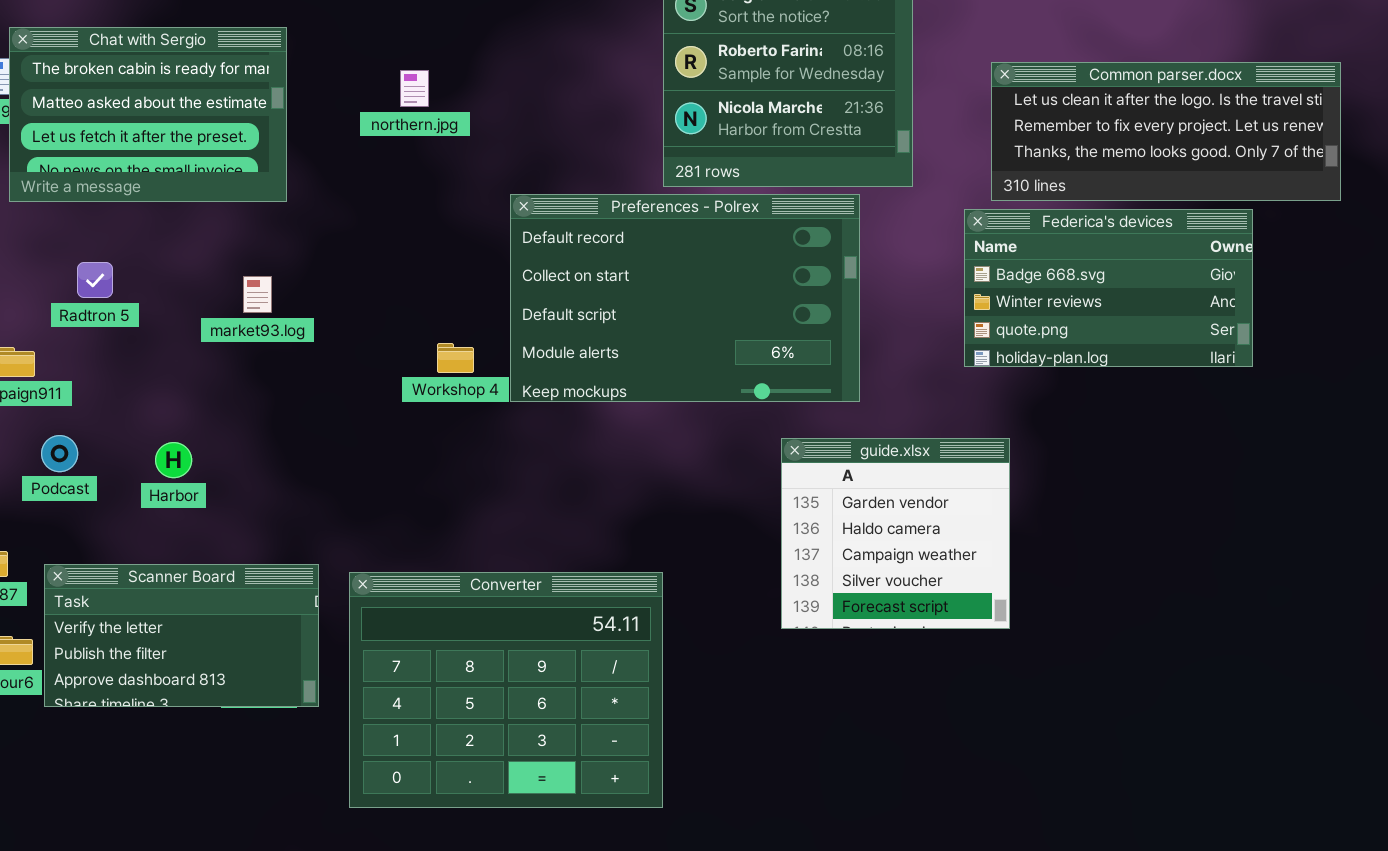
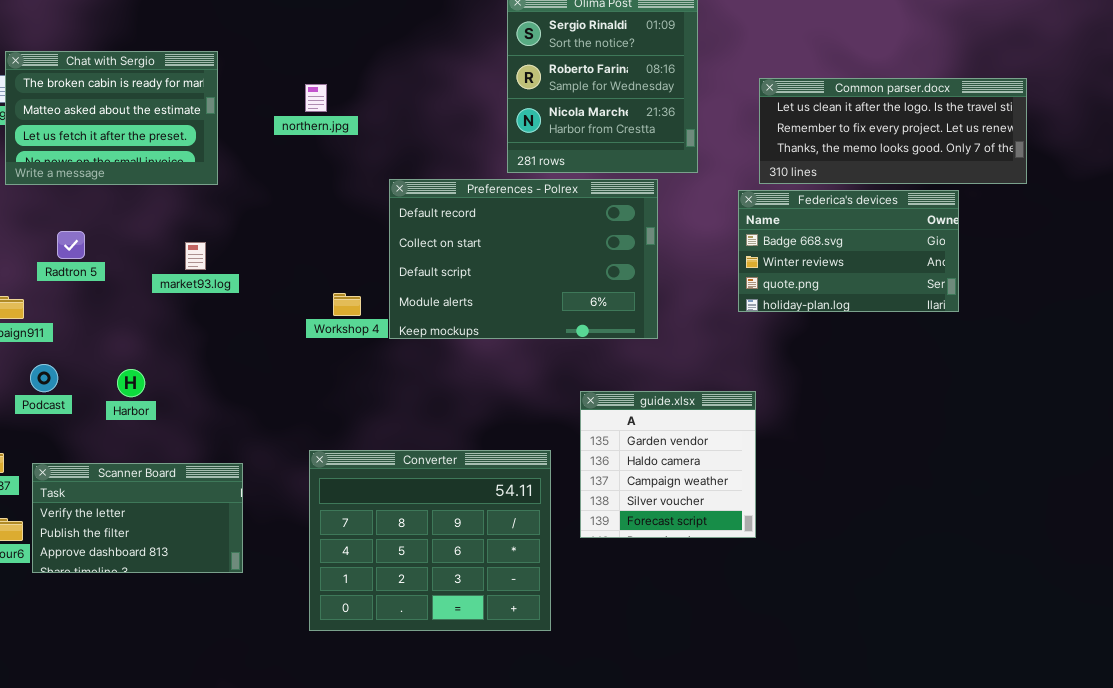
guide.xlsx: [781,438,1010,629] -> [580,391,756,538], moved
Converter: [349,572,663,808] -> [309,450,551,631], moved

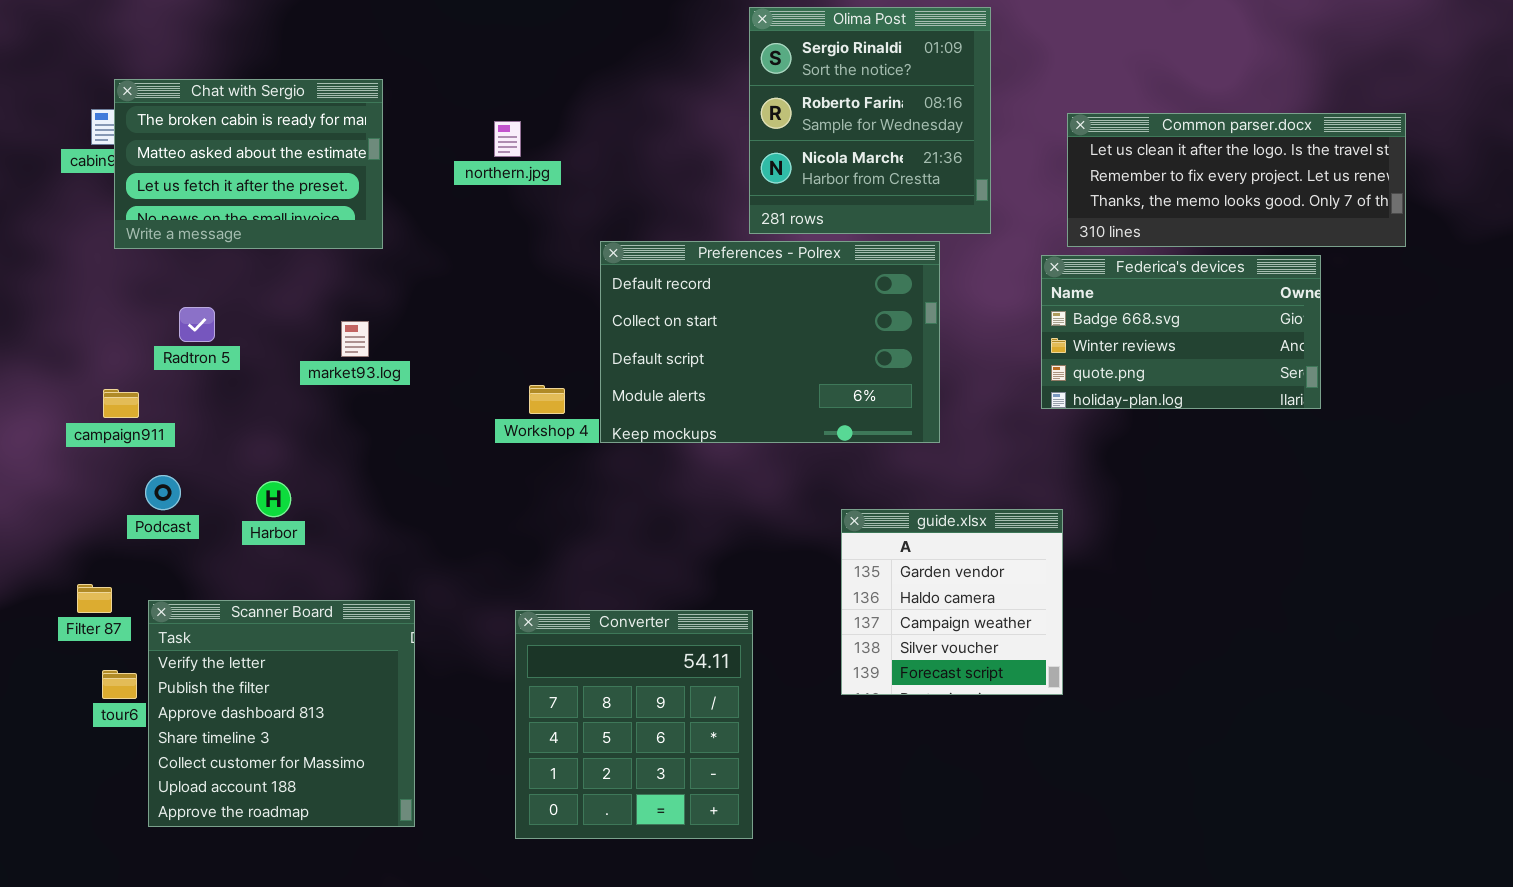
Converter: [309,450,551,631] -> [515,610,753,839], moved, resized
Scanner Board: [32,463,243,573] -> [148,600,415,827], resized

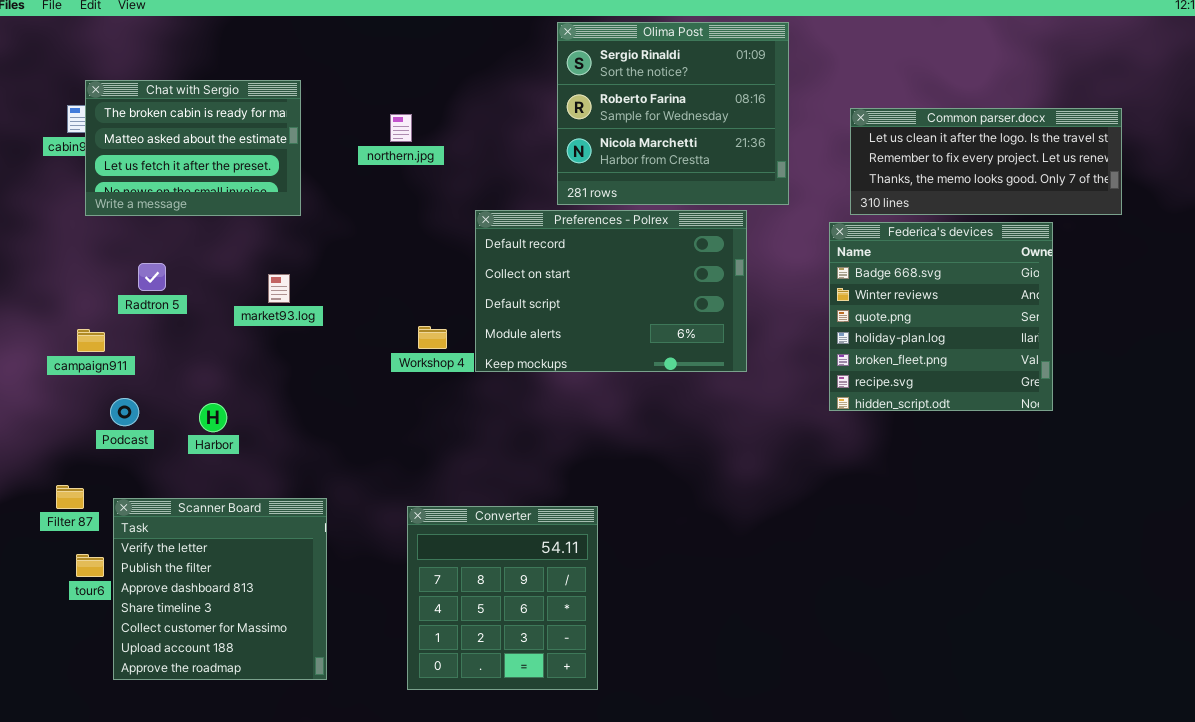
Olima Post: [749,7,991,234] -> [557,22,789,205], resized
Federica's devices: [1041,255,1321,409] -> [829,222,1053,411], resized
guide.xlsx: [841,509,1063,695] -> none, closed

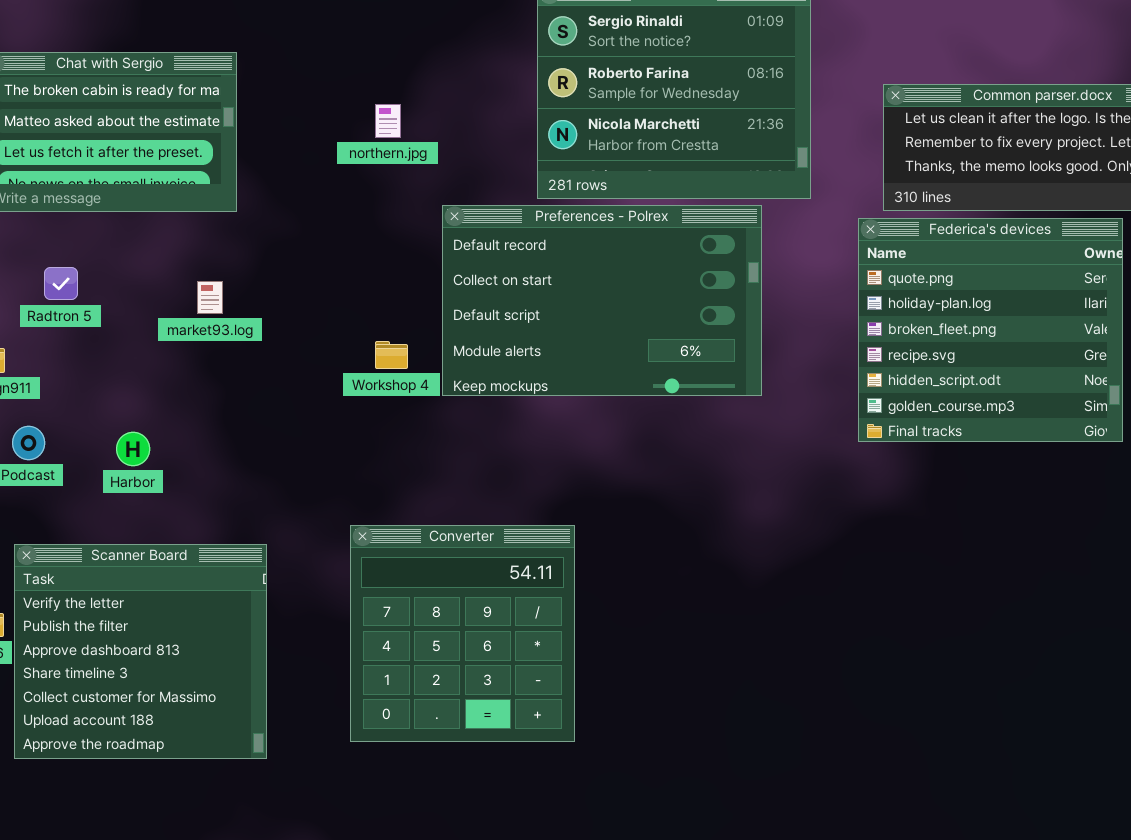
northern.jpg: [390,114,412,142] -> [375,104,401,138], moved
Federica's devices: [829,222,1053,411] -> [858,218,1123,442], scrolled down 2 rows
Converter: [407,506,598,690] -> [350,525,575,742], moved

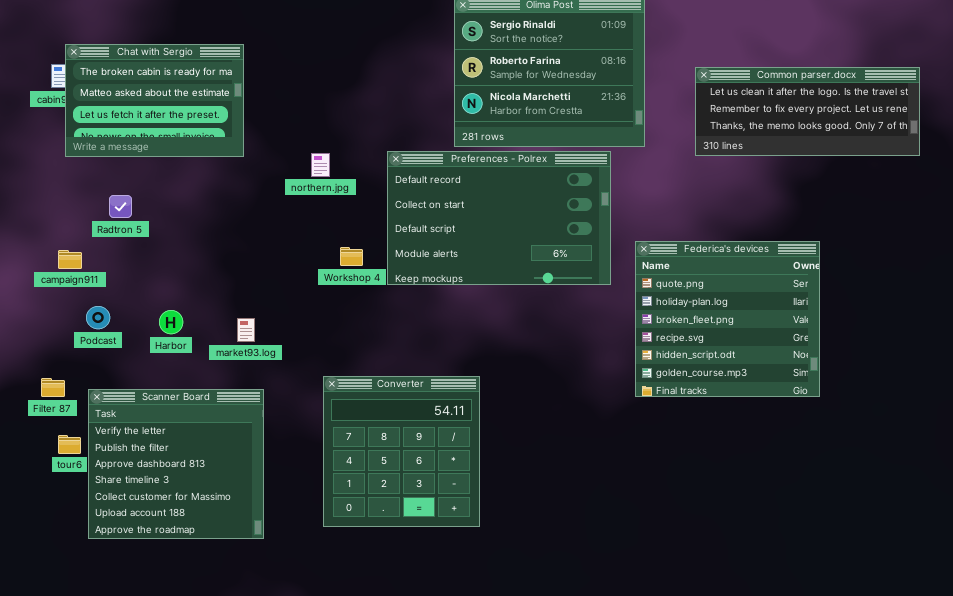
northern.jpg: [375,104,401,138] -> [311,153,330,177], moved
Federica's devices: [858,218,1123,442] -> [635,241,820,397], moved
market93.log: [197,281,223,314] -> [237,318,255,342], moved

